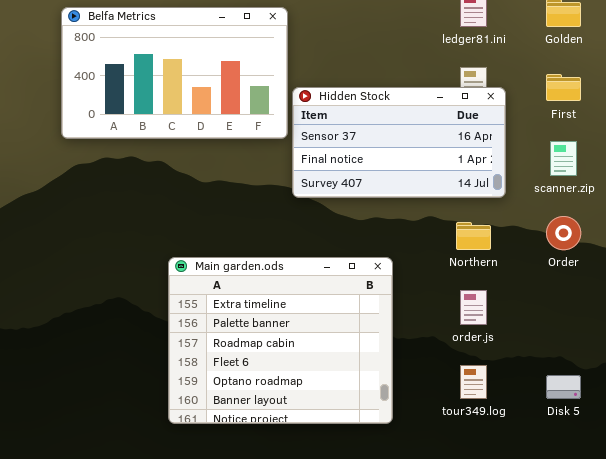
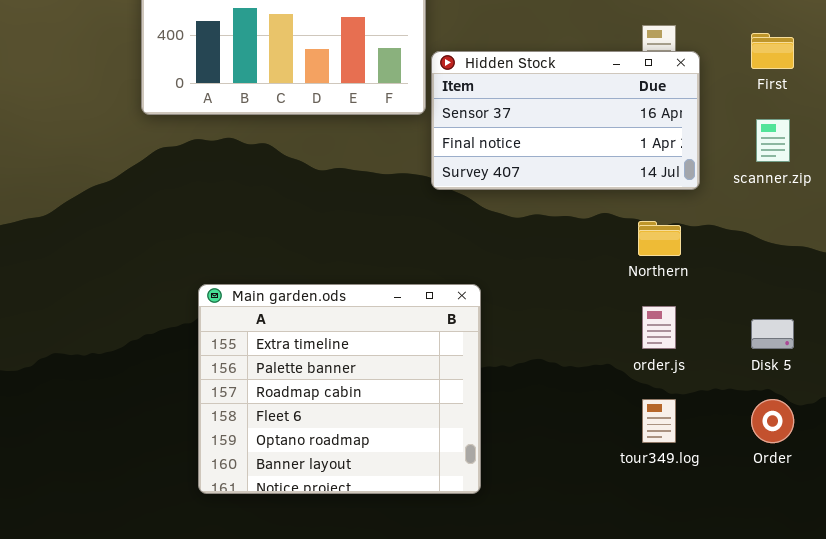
Order: [546,216,581,250] -> [751,399,794,443], moved
Main garden.ods: [168,257,393,424] -> [198,284,481,494], moved
Disk 5: [546,375,581,399] -> [751,319,794,349], moved

